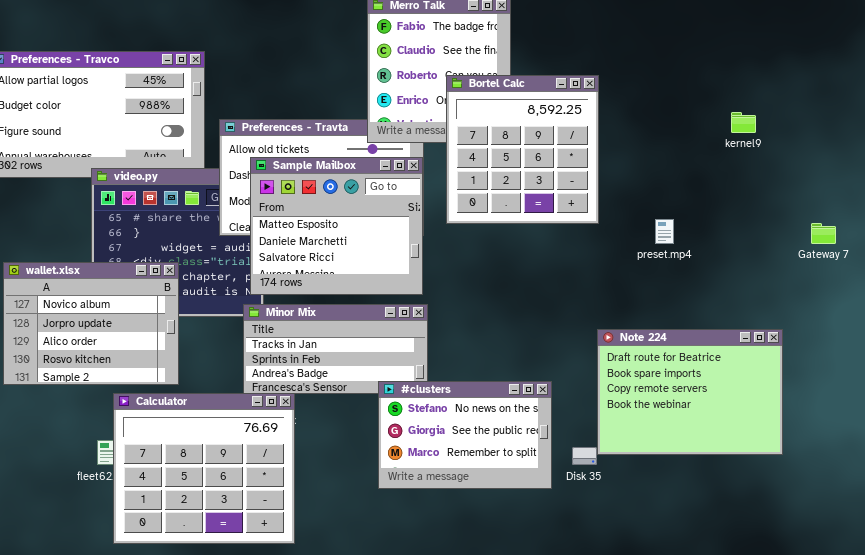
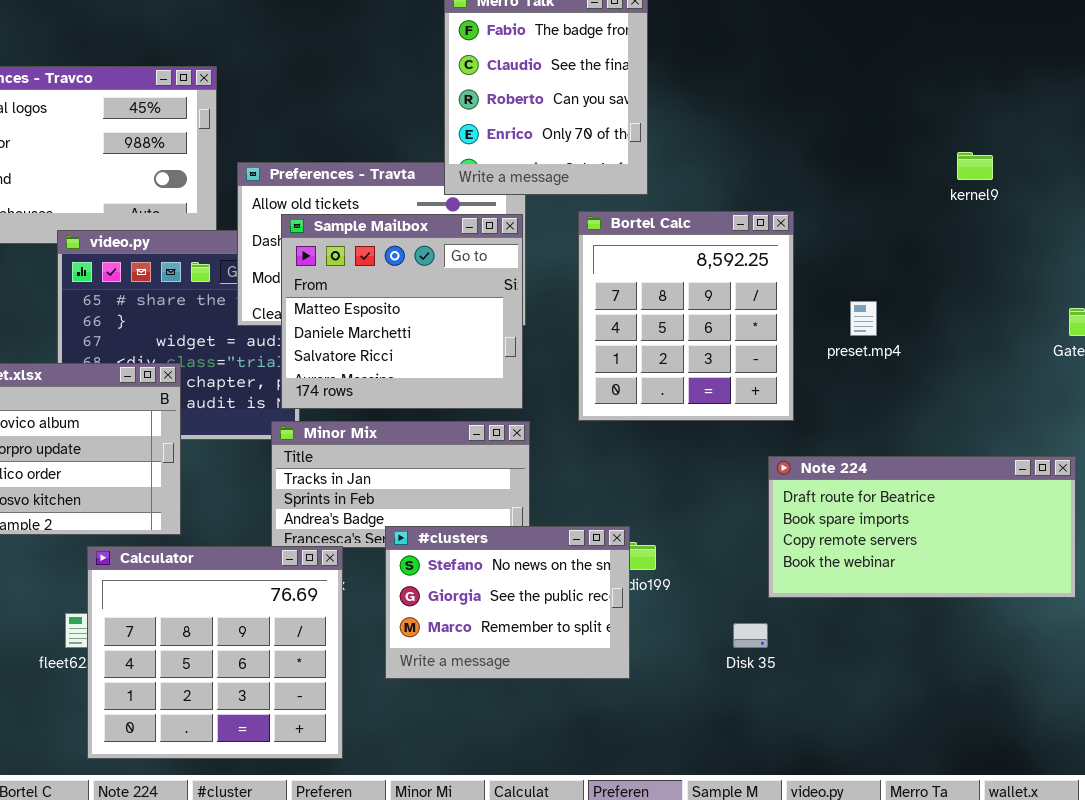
Bortel Calc: [446,75,599,224] -> [578,211,794,421], moved
Note 224: [597,329,783,455] -> [768,456,1076,598], resized
#clusters: [378,381,552,489] -> [385,526,630,679], moved

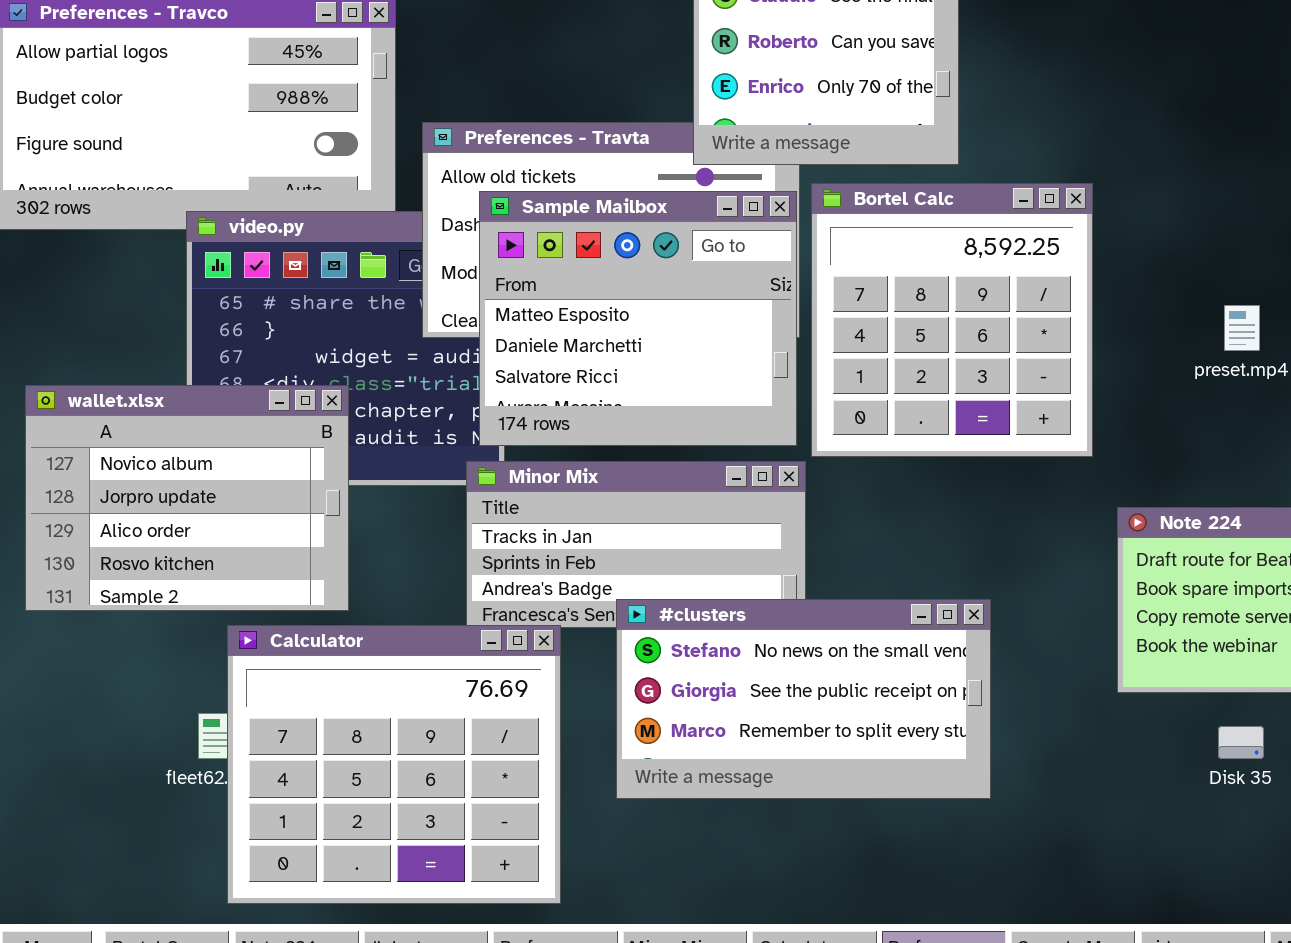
Bortel Calc: [578,211,794,421] -> [811,183,1093,457], moved
#clusters: [385,526,630,679] -> [616,599,991,799], resized
Disk 35: [733,623,768,648] -> [1218,726,1264,759], moved

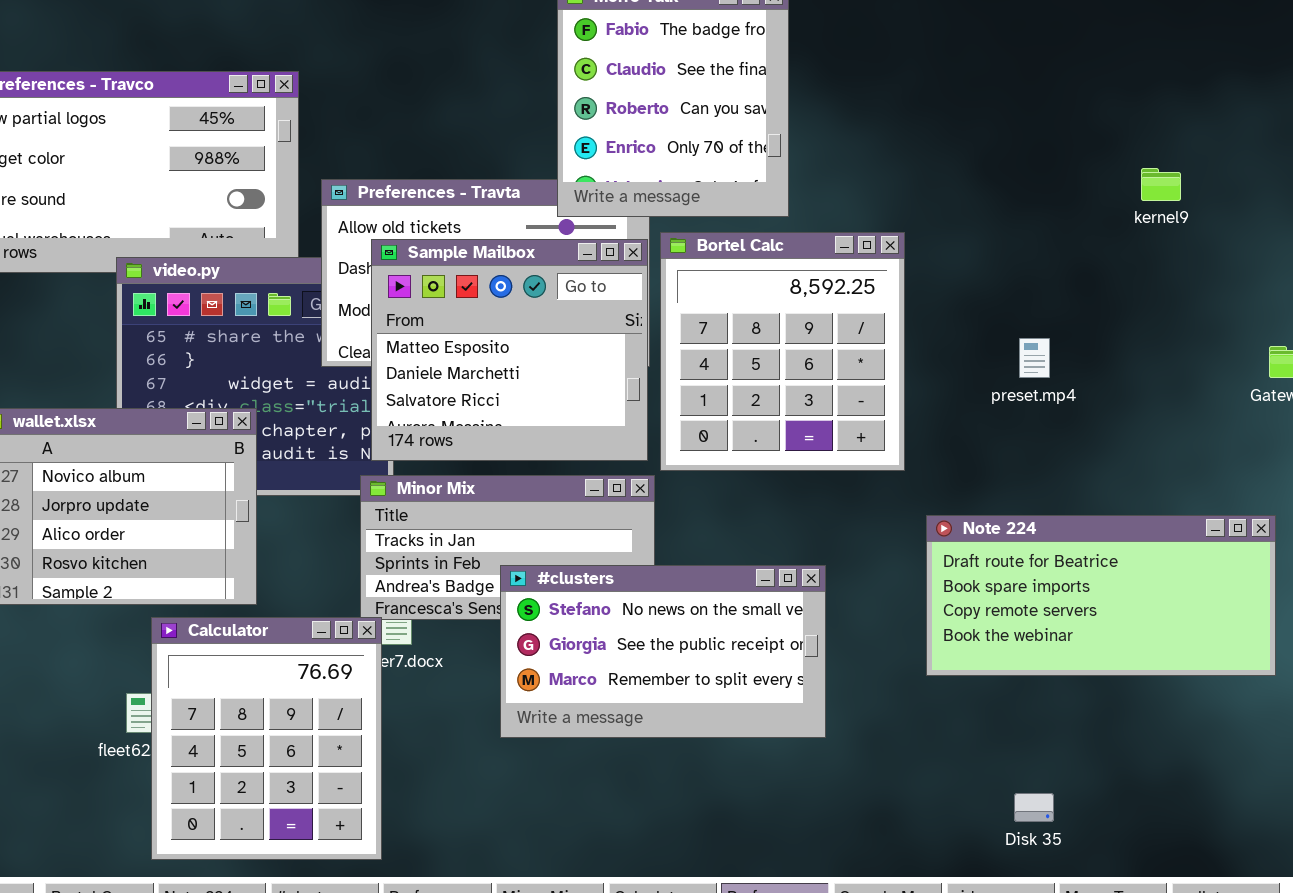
#clusters: [616,599,991,799] -> [500,565,826,738], moved
Calculator: [227,625,561,904] -> [151,617,382,860], resized
Disk 35: [1218,726,1264,759] -> [1014,793,1054,822], moved

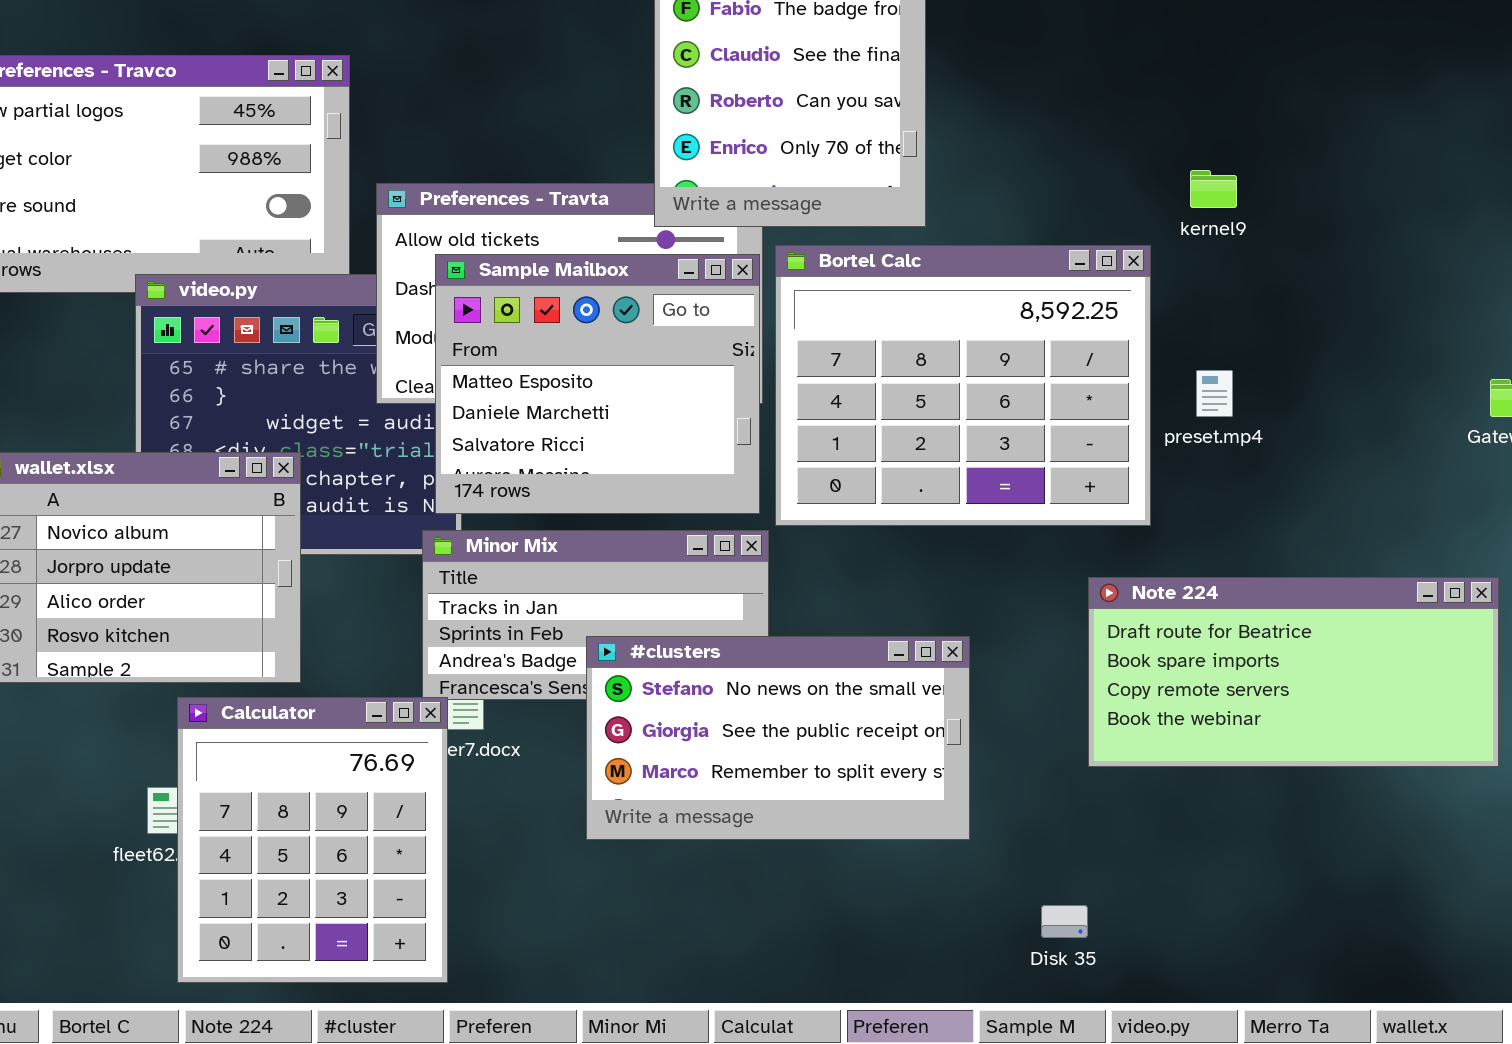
kernel9: [1141,168,1181,201] -> [1190,170,1237,208], moved
Bortel Calc: [660,232,905,471] -> [775,245,1151,526], resized
Disk 35: [1014,793,1054,822] -> [1041,905,1088,938], moved

